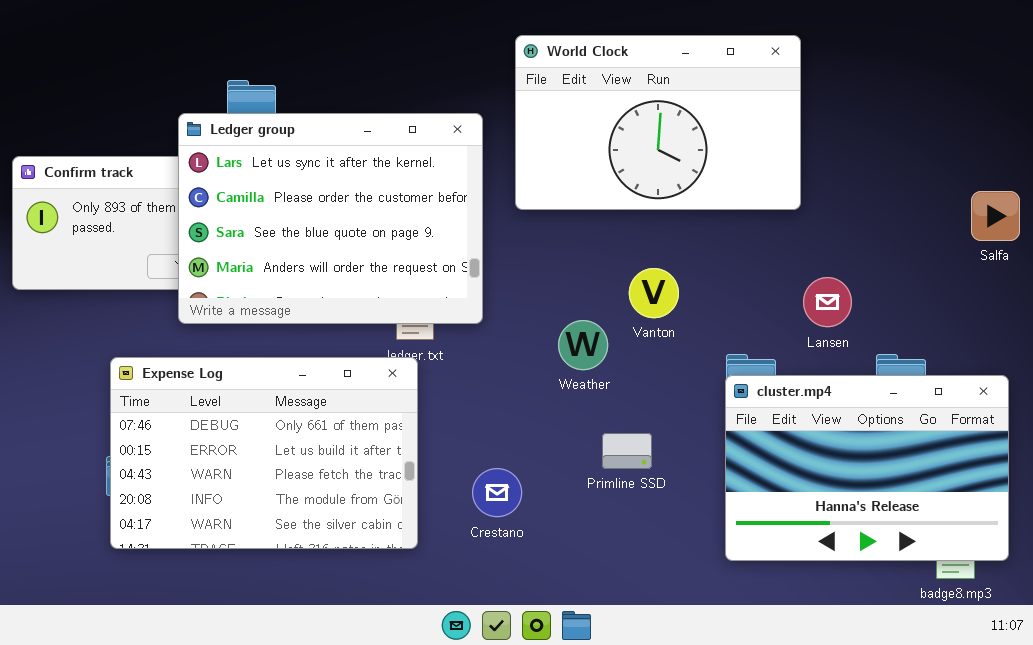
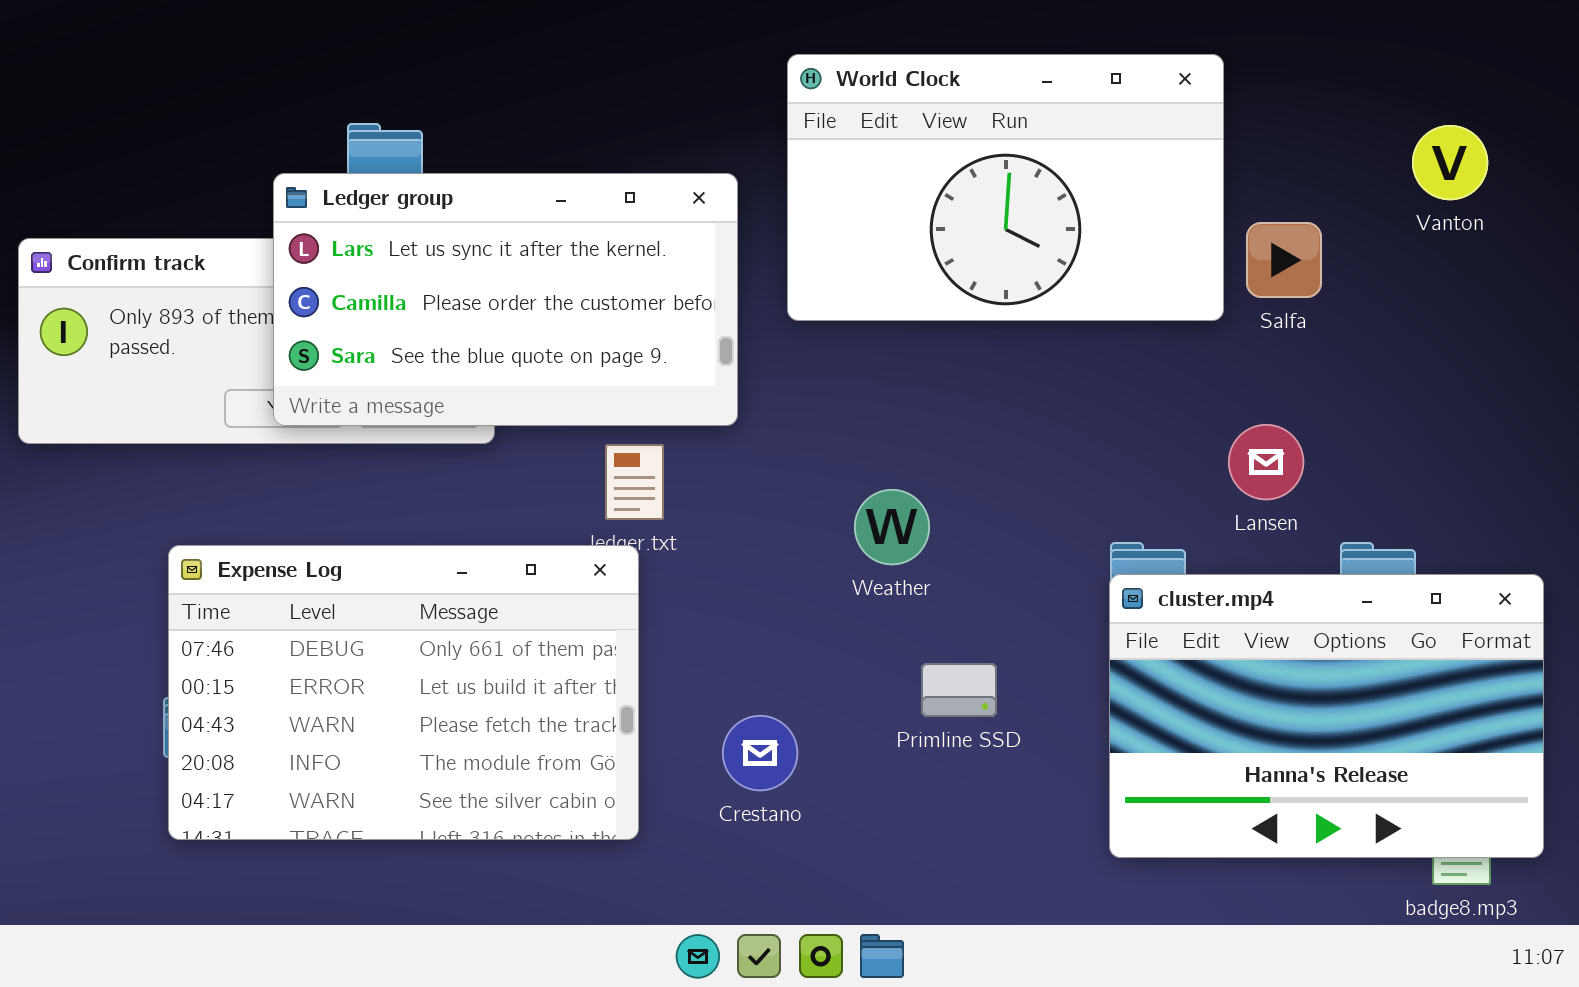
Ledger group: [178,113,483,324] -> [273,173,738,426], resized
Salfa: [971,191,1020,241] -> [1246,222,1322,298], moved
Vanton: [629,268,679,318] -> [1412,125,1488,200], moved

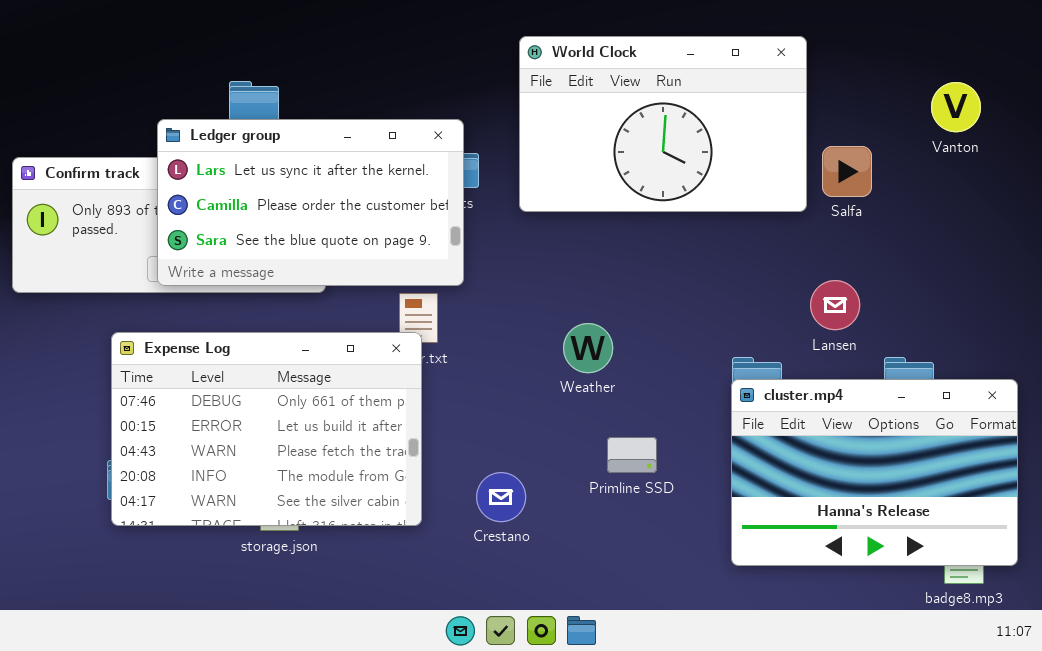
Ledger group: [273,173,738,426] -> [157,119,464,286], moved
Expense Log: [168,545,639,840] -> [111,332,422,526], moved

